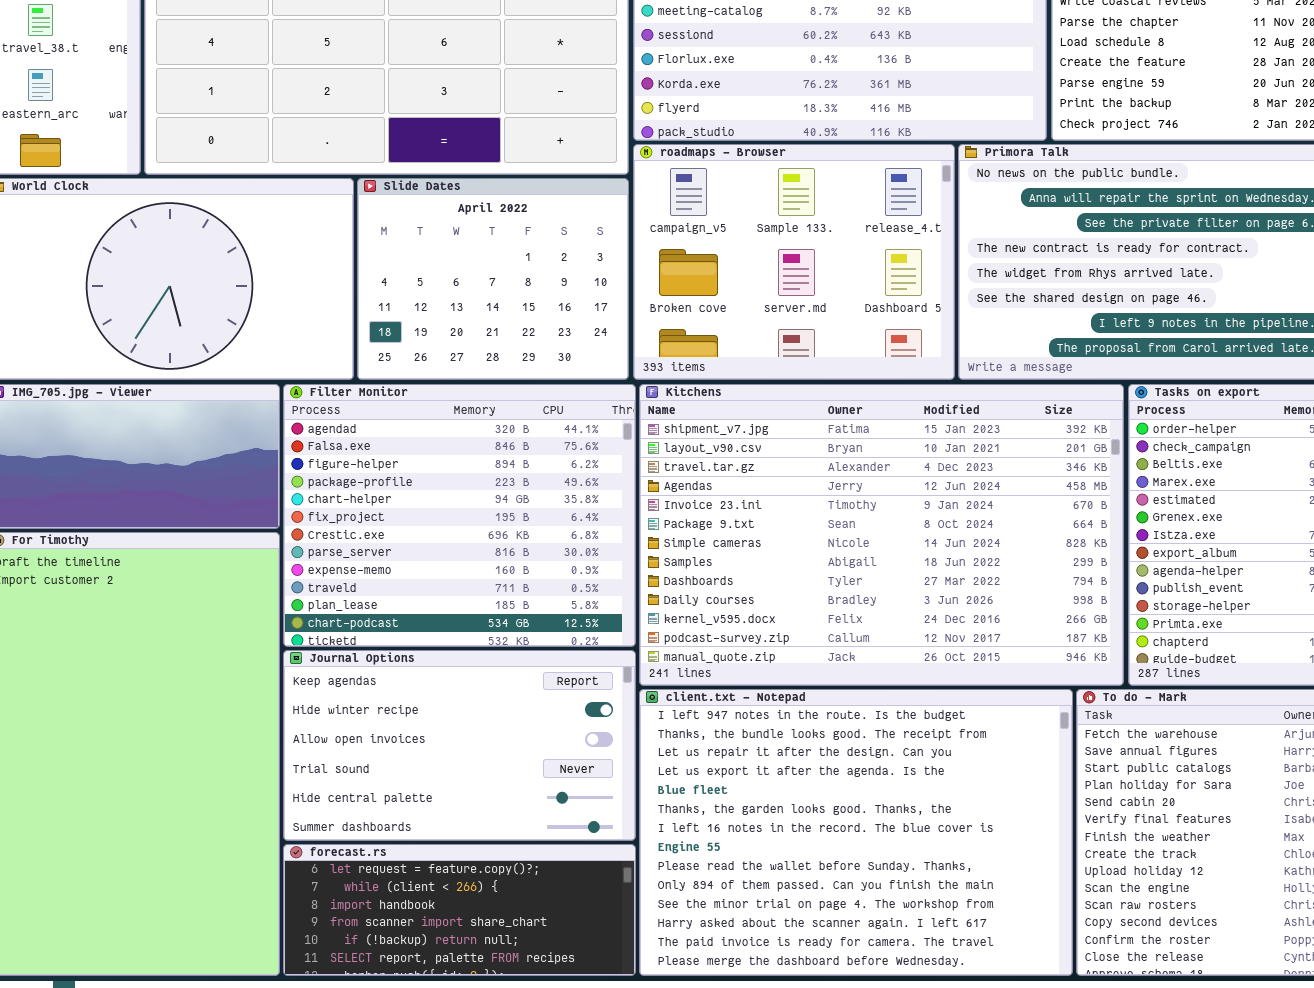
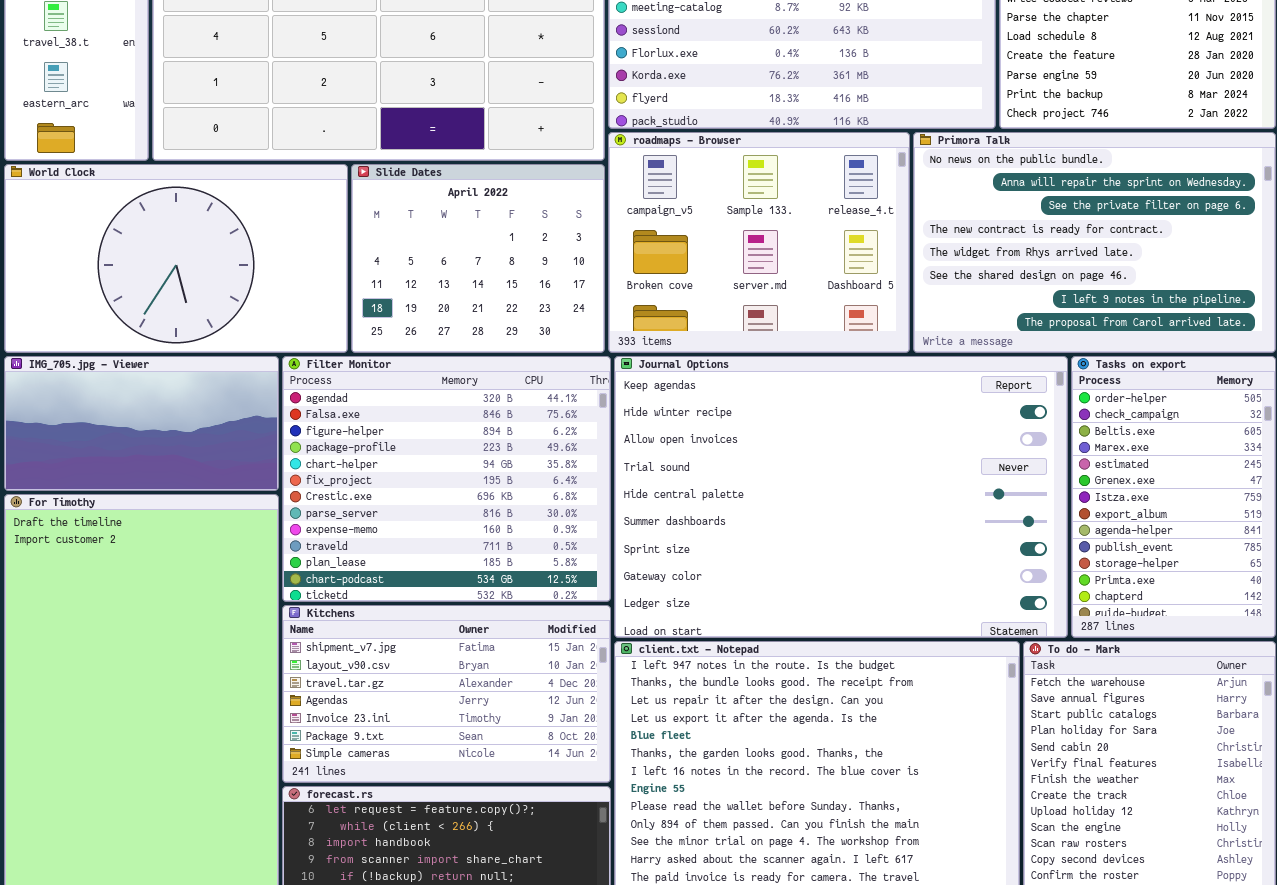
Kitchens: [639,384,1124,686] -> [282,605,611,783], moved, resized
Journal Options: [283,650,636,841] -> [614,356,1068,638], moved, resized

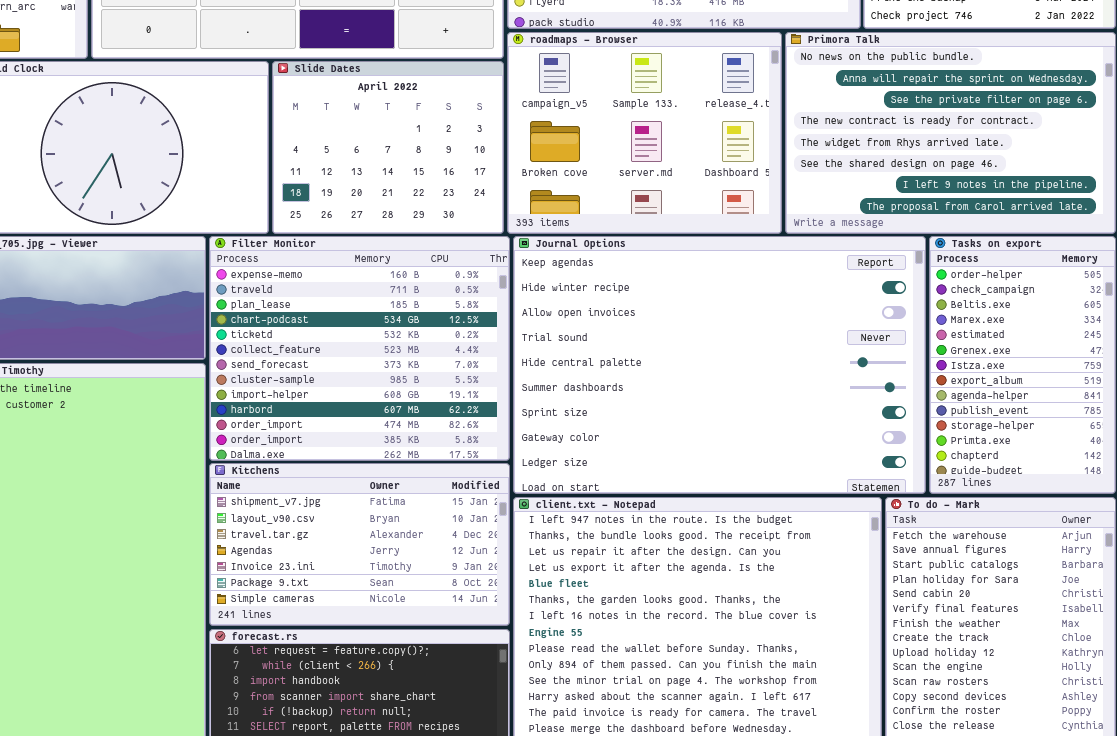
Filter Monitor: [282,356,611,602] -> [209,236,510,461], scrolled down 8 rows

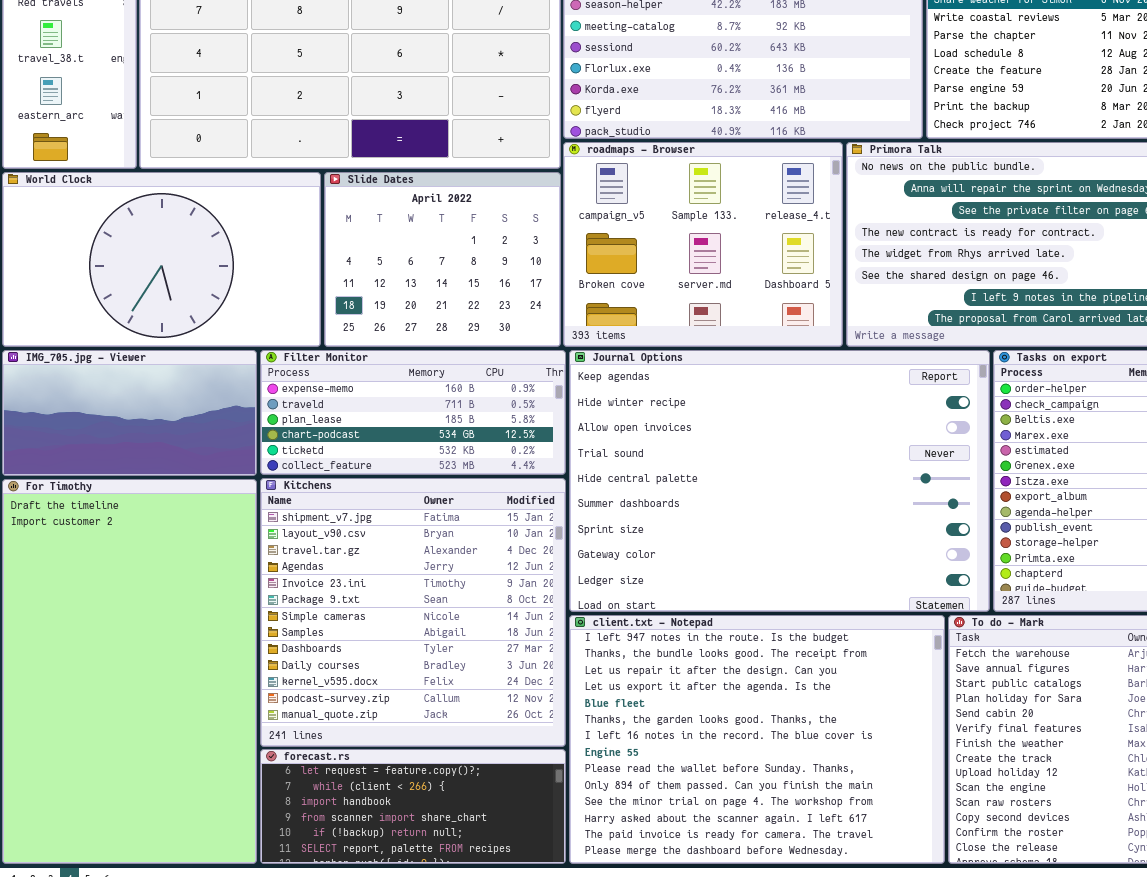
Filter Monitor: [209,236,510,461] -> [260,350,566,475], resized
Kitchens: [209,463,510,626] -> [260,478,566,747], resized

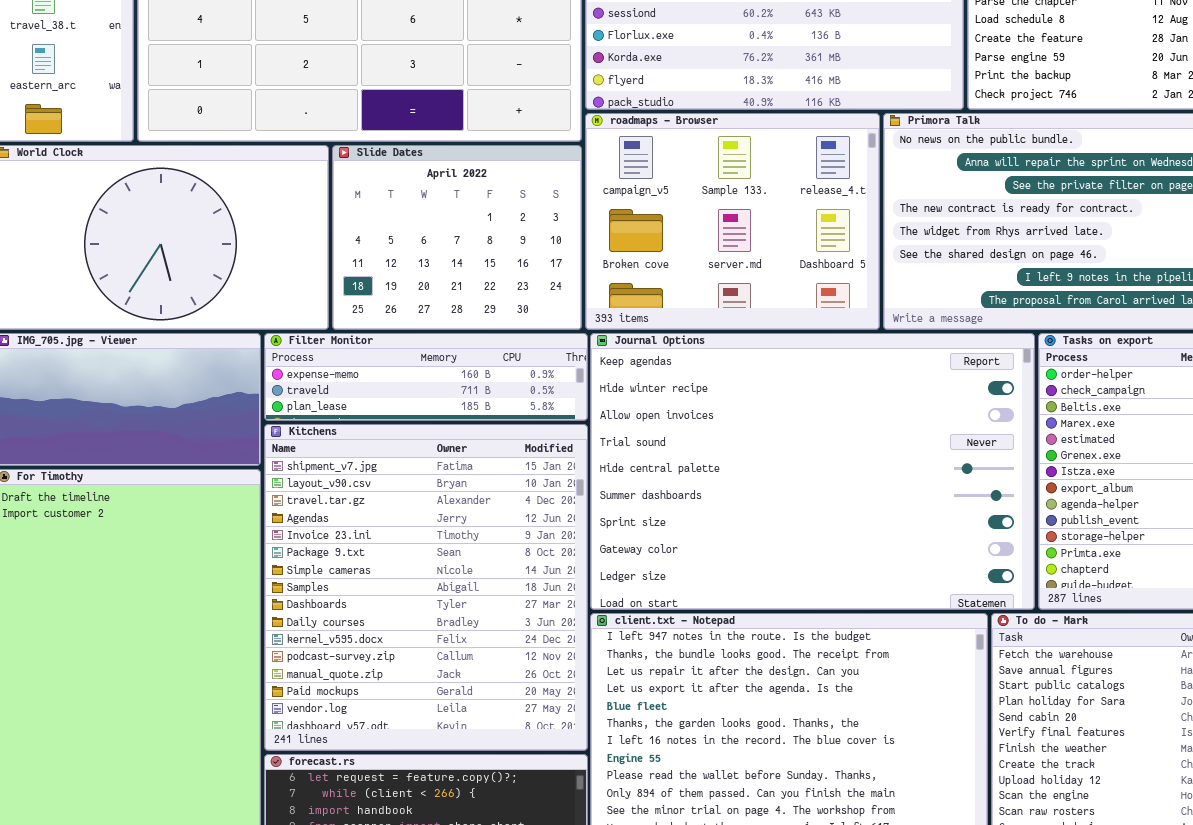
Filter Monitor: [260,350,566,475] -> [264,333,588,421], resized
Kitchens: [260,478,566,747] -> [264,424,588,751], resized

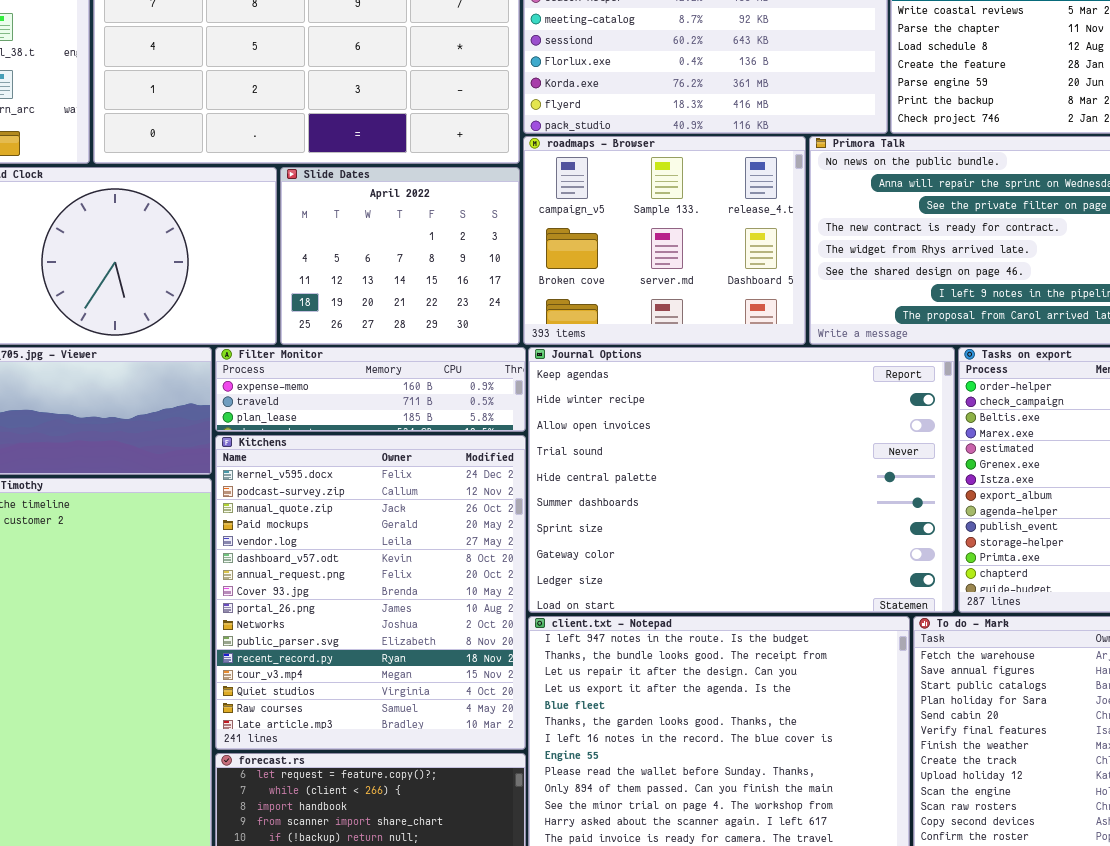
Kitchens: [264,424,588,751] -> [215,435,526,750], scrolled down 10 rows

